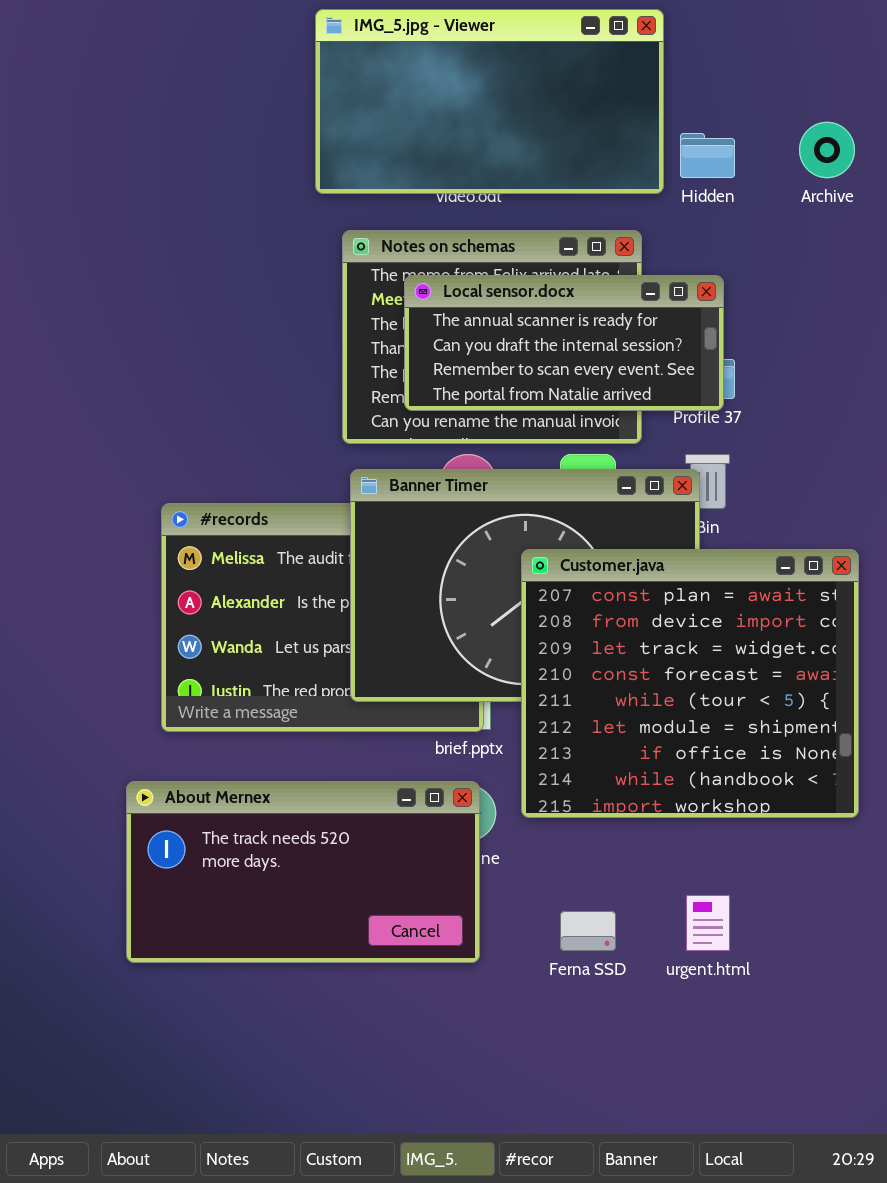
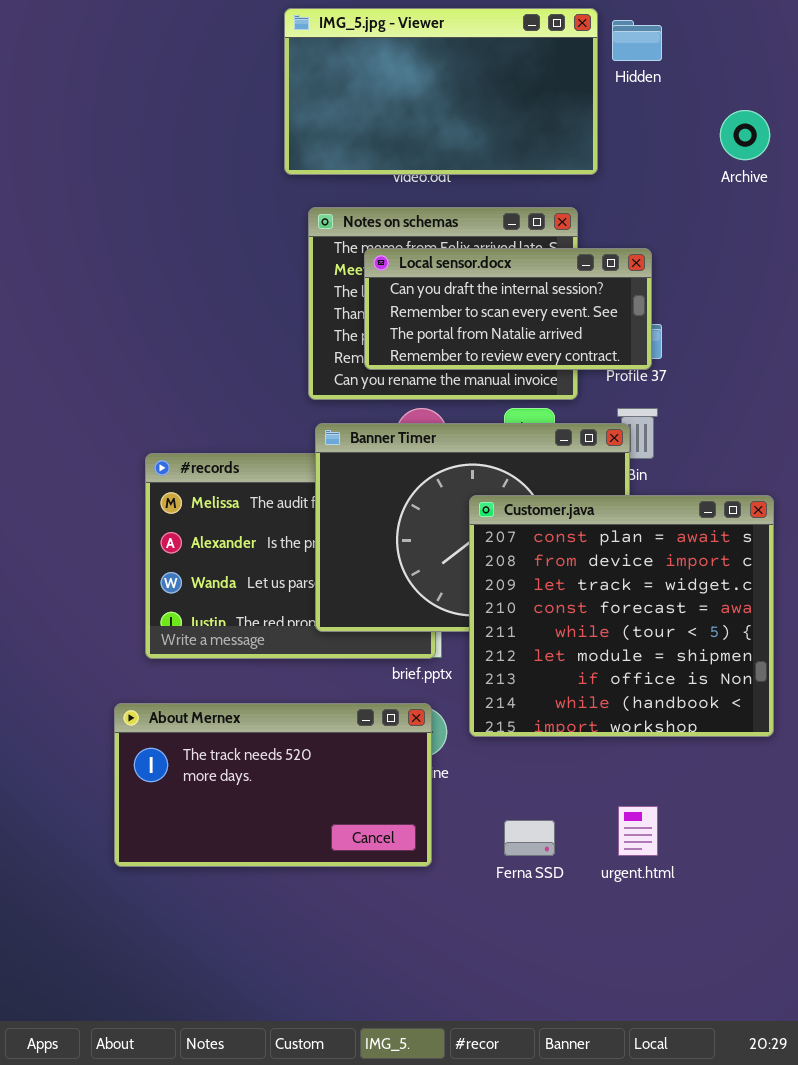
Hidden: [680,133,735,178] -> [612,20,662,61], moved
Local sensor.docx: [404,275,724,411] -> [364,248,652,370], scrolled down 1 row

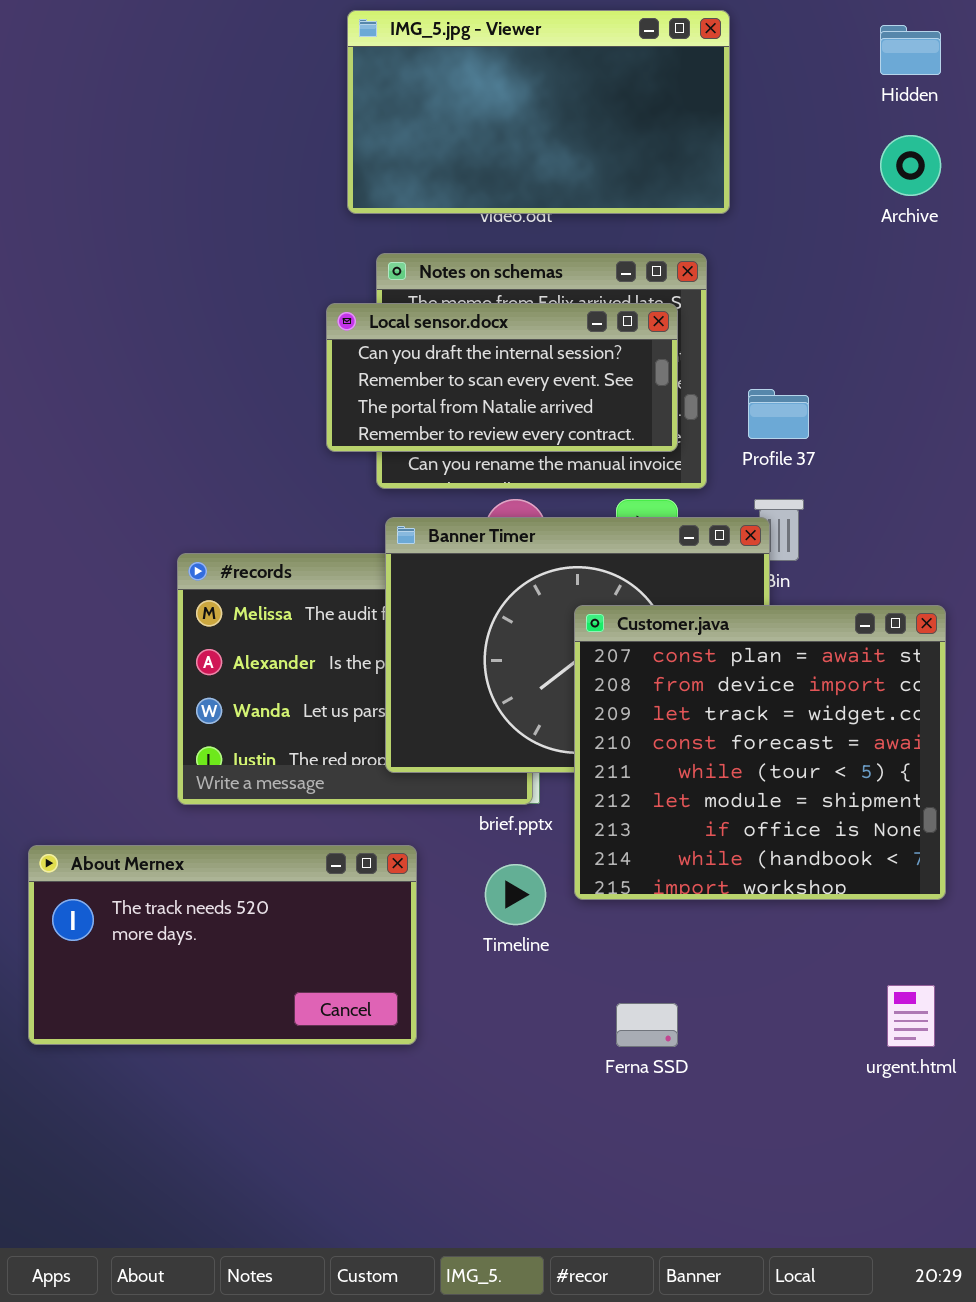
Hidden: [612,20,662,61] -> [880,25,941,75], moved
Local sensor.docx: [364,248,652,370] -> [326,303,678,452], moved
About Mernex: [114,703,432,867] -> [28,845,417,1045], moved
urgent.html: [618,806,658,856] -> [887,985,935,1047], moved

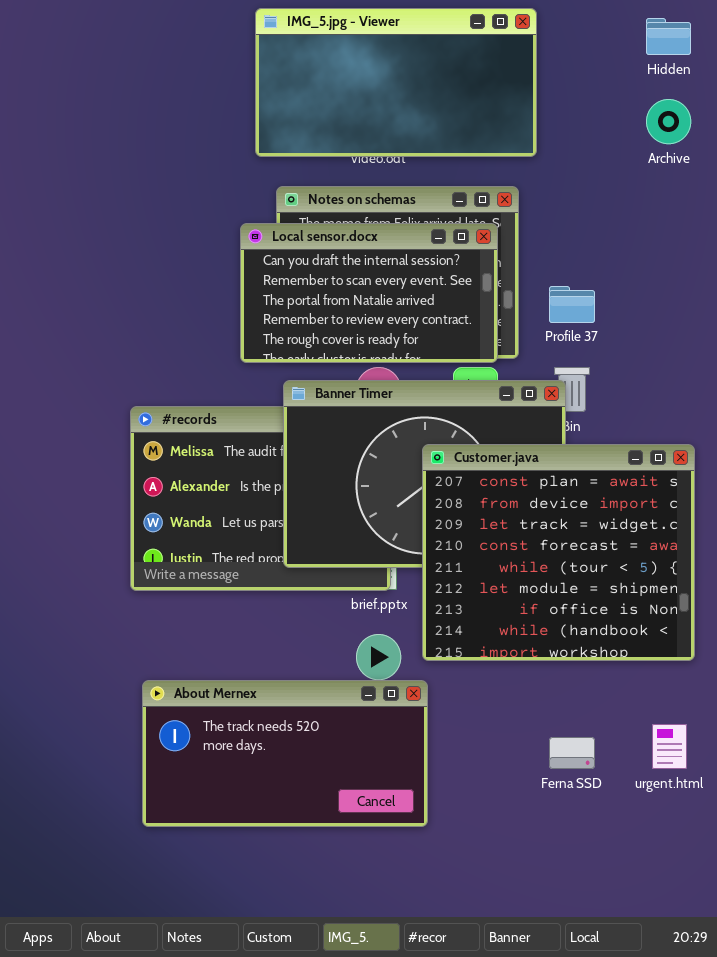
Local sensor.docx: [326,303,678,452] -> [240,223,498,363], resized
About Mernex: [28,845,417,1045] -> [142,680,428,827], moved
Ferna SSD: [616,1003,678,1047] -> [549,737,595,769], moved

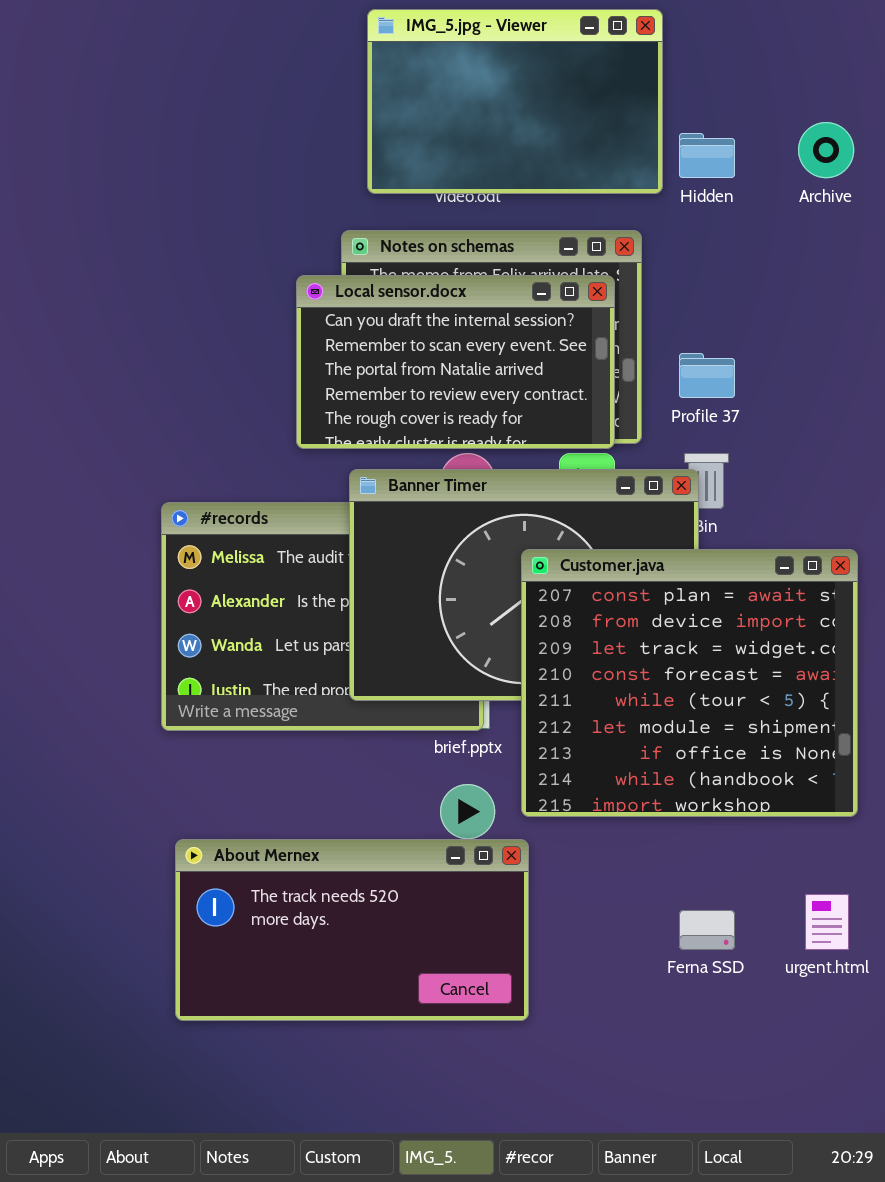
IMG_5.jpg - Viewer: [255,8,537,157] -> [367,9,663,194], resized
Hidden: [646,18,691,55] -> [679,133,735,178], moved

